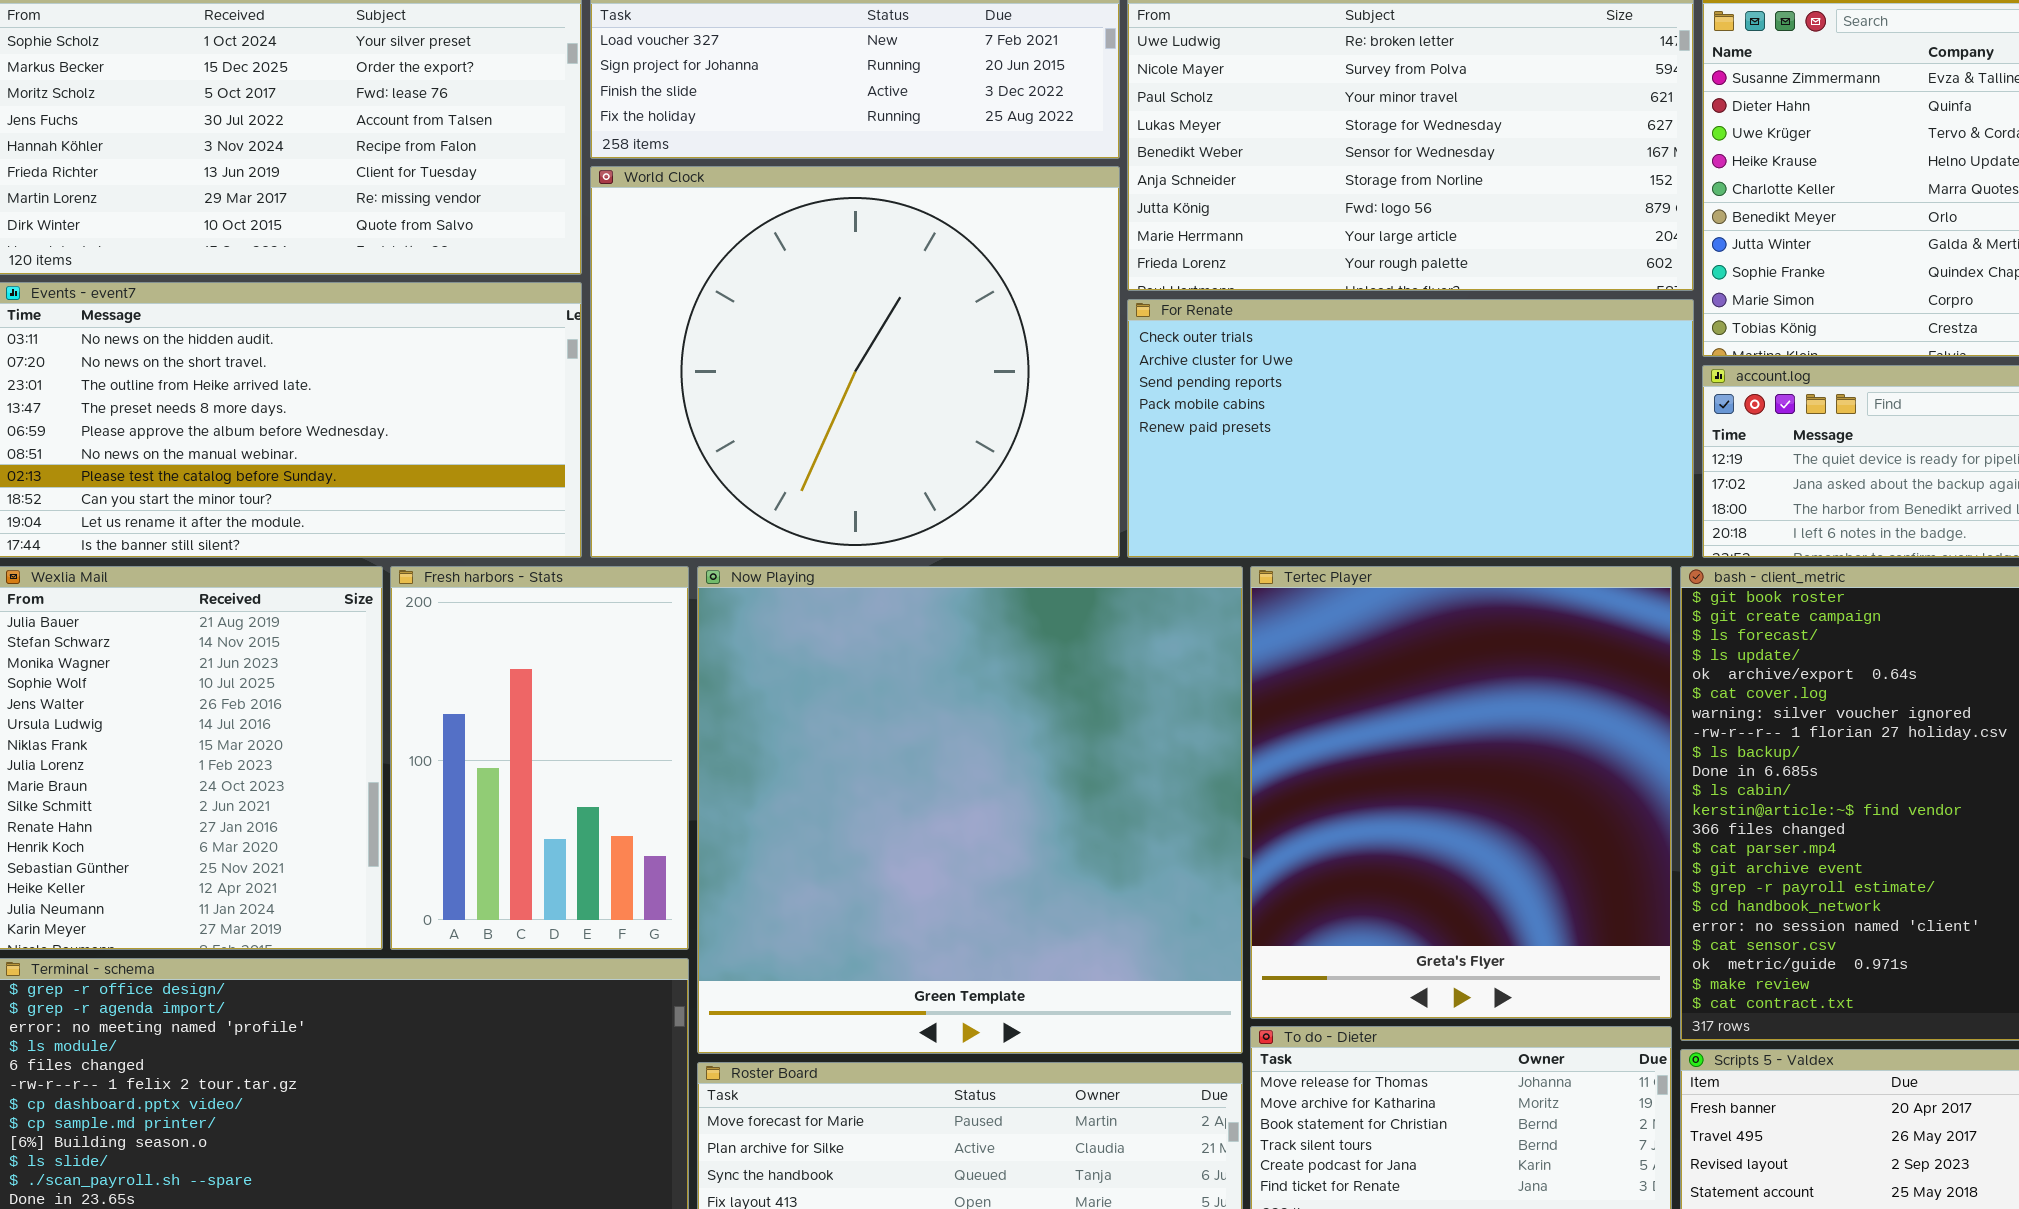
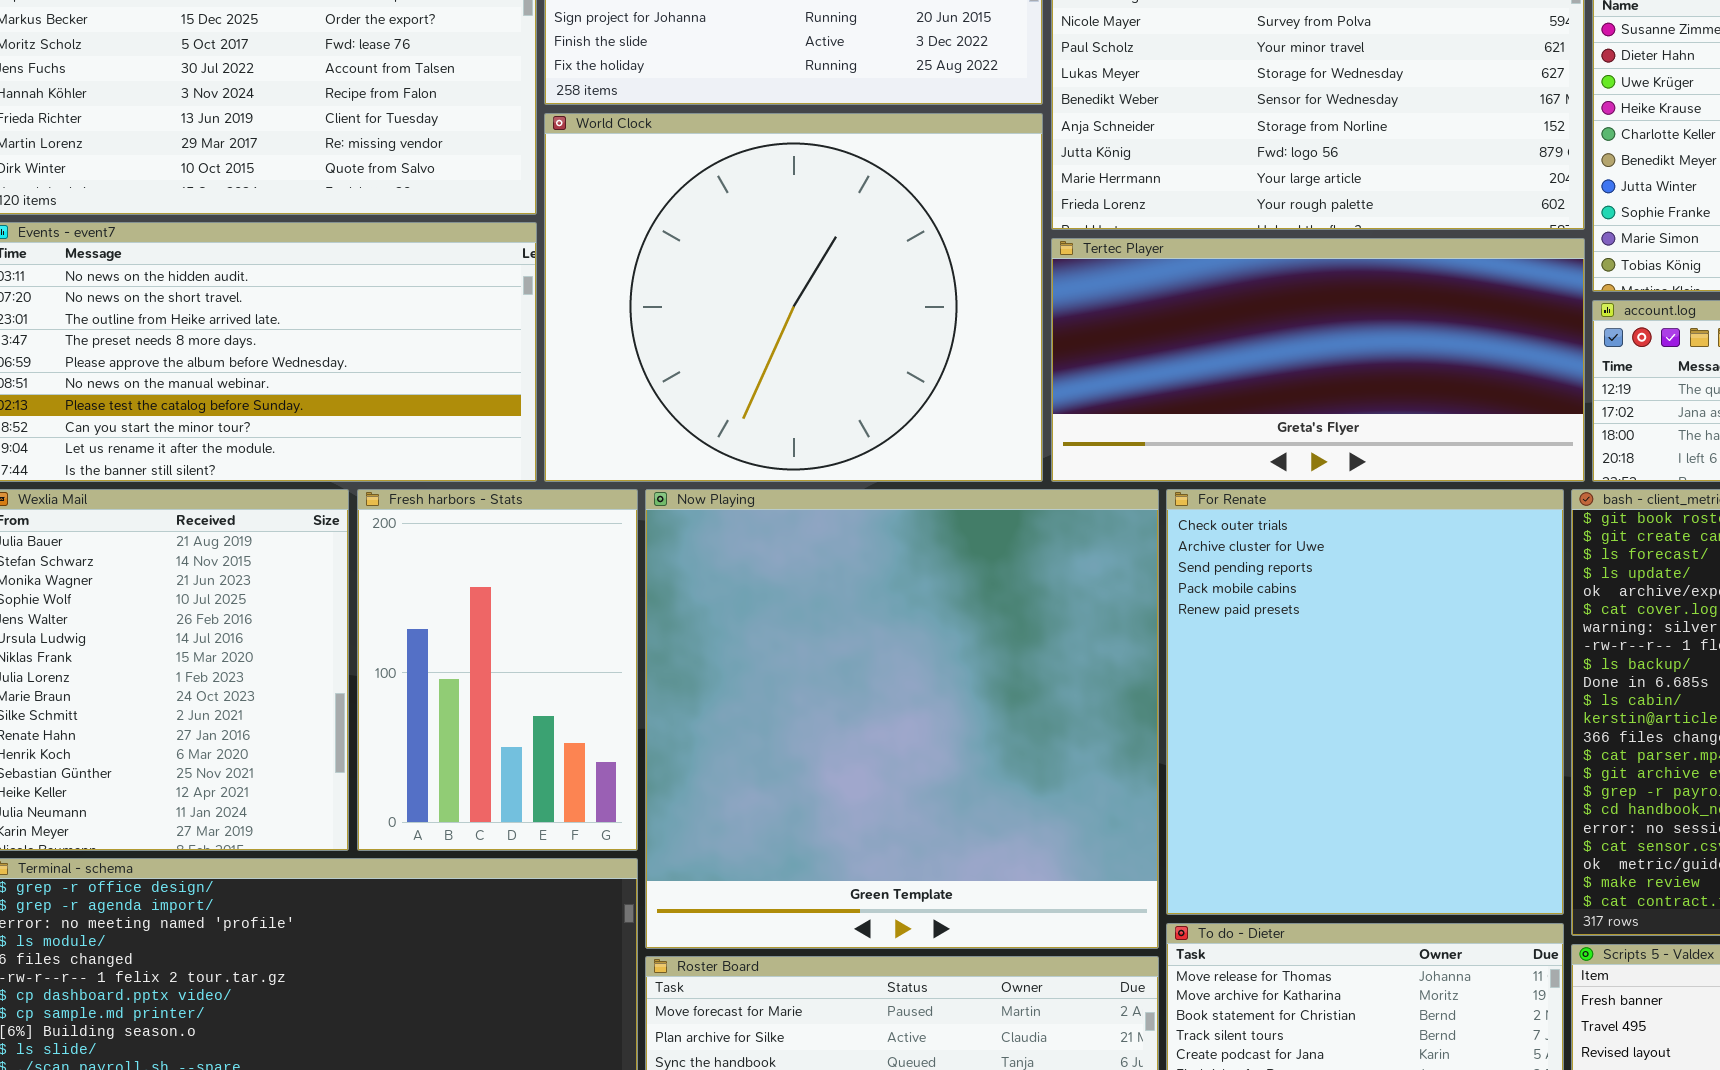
For Renate: [1127,299,1694,558] -> [1166,489,1564,915], moved, resized
Tertec Player: [1250,566,1672,1019] -> [1051,238,1585,482], moved, resized

